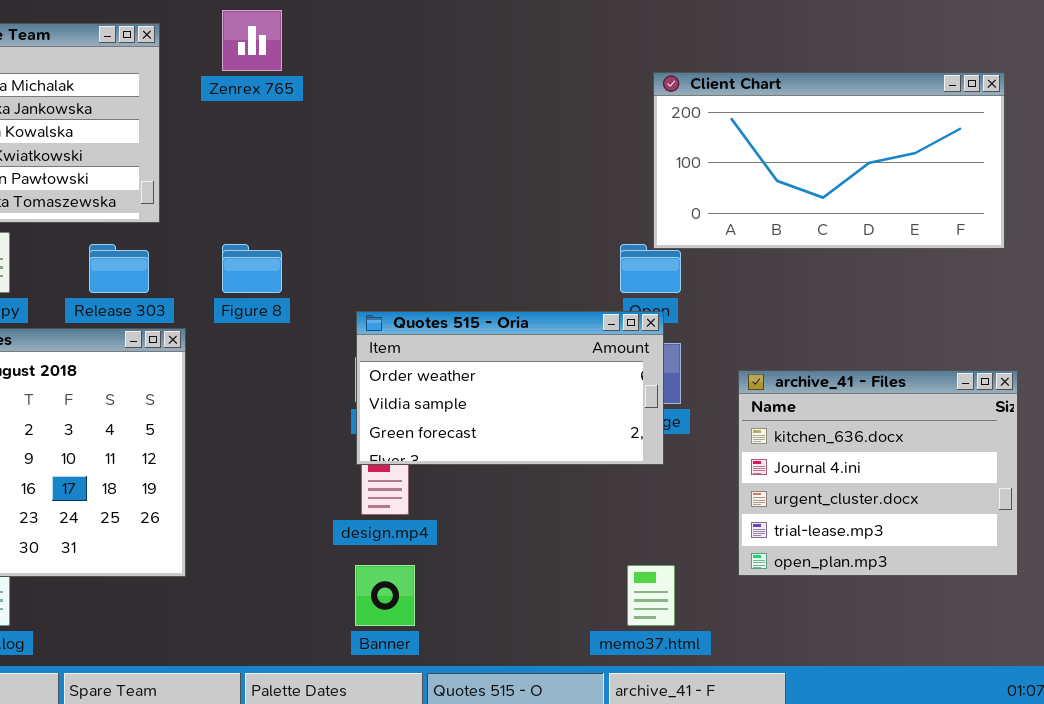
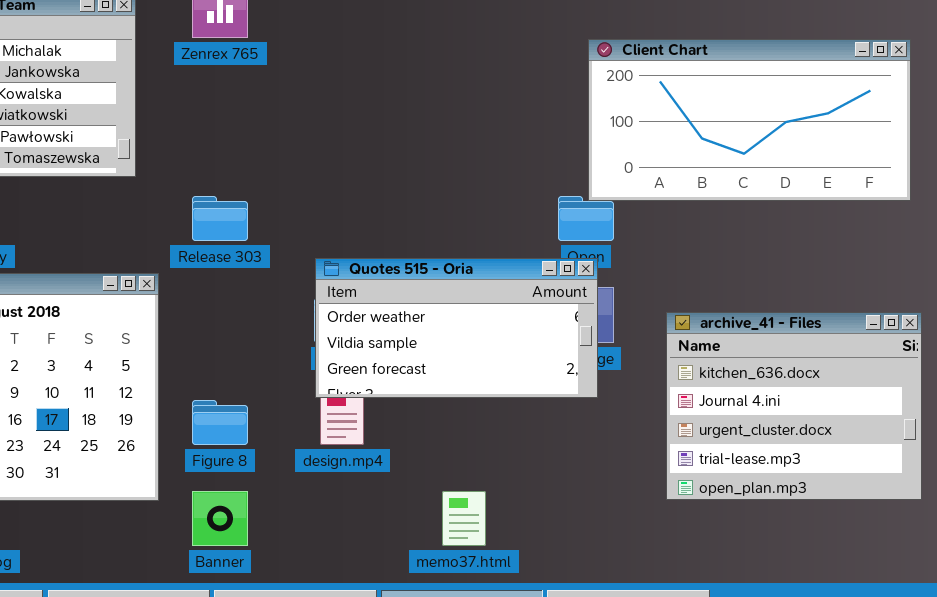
Release 303: [89,244,149,293] -> [192,196,248,241], moved
Figure 8: [222,244,282,293] -> [192,400,248,445], moved
Banner: [355,565,415,626] -> [192,491,248,546], moved
memo37.html: [627,565,675,626] -> [442,491,486,546], moved

